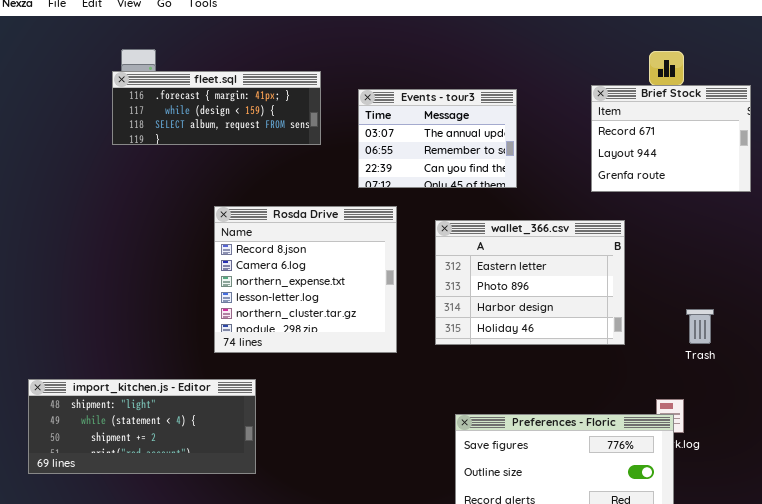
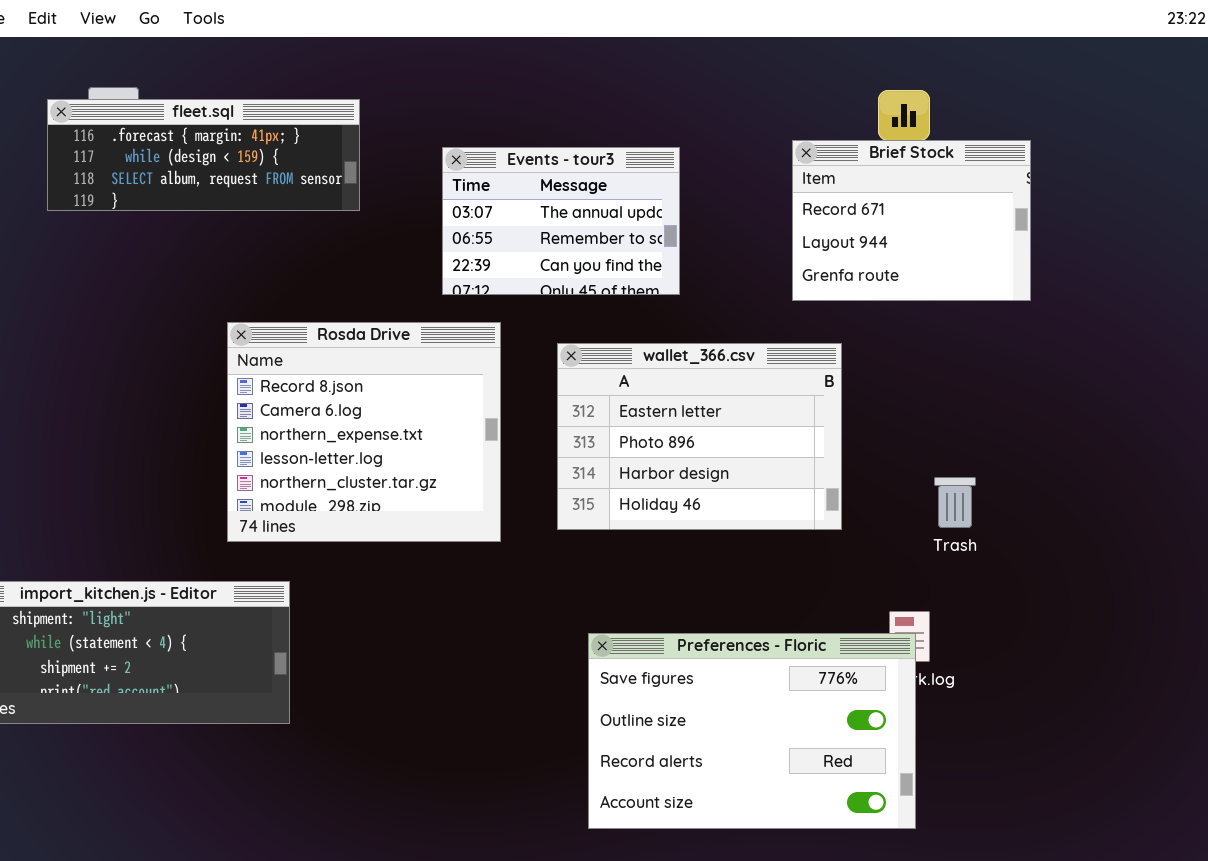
fleet.sql: [112,71,321,145] -> [47,99,360,211], moved

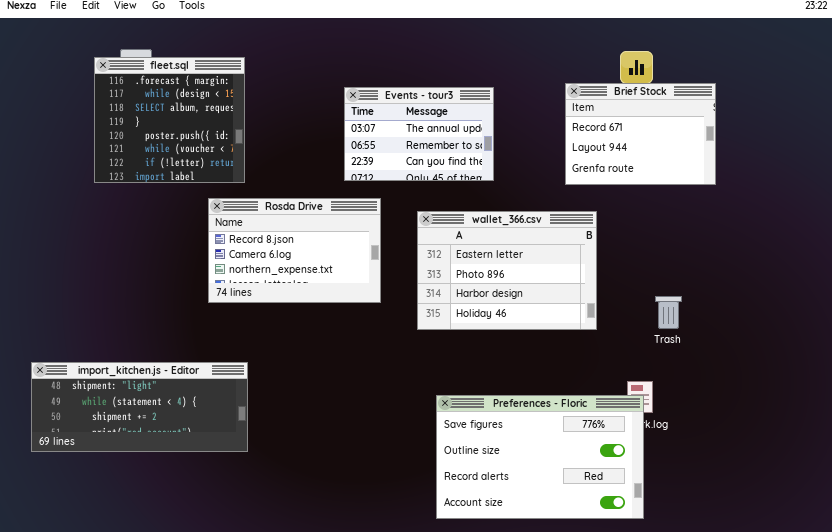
fleet.sql: [47,99,360,211] -> [94,57,245,183], resized
Rosda Drive: [227,322,501,542] -> [208,198,381,303], resized

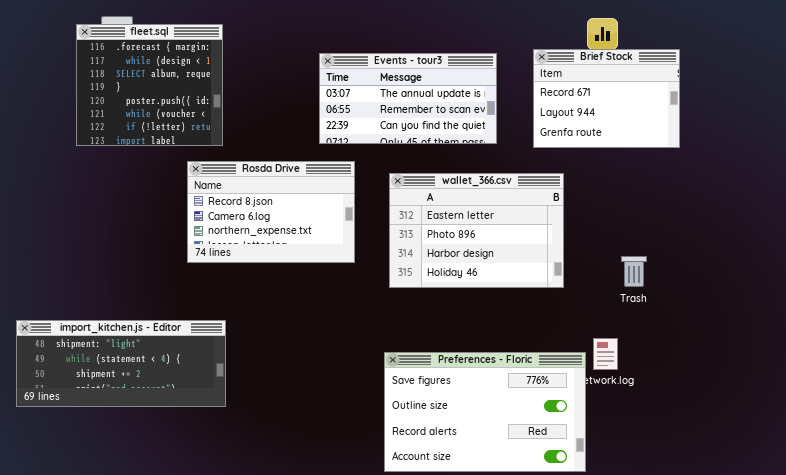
Events - tour3: [344,87,494,181] -> [319,53,497,144], resized
Preferences - Floric: [436,395,644,519] -> [384,352,586,472], moved

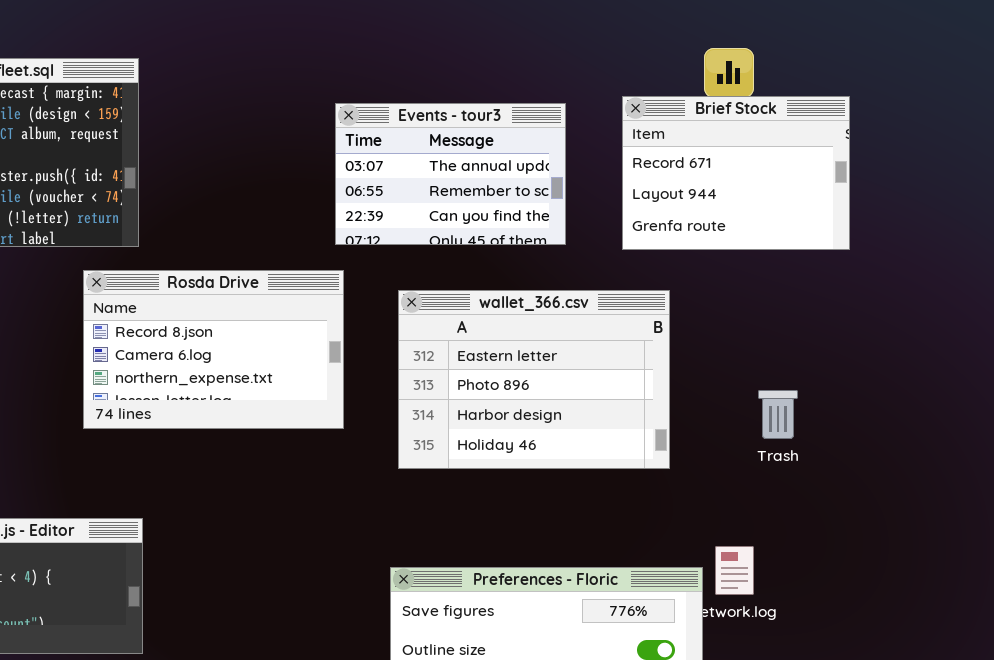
Events - tour3: [319,53,497,144] -> [335,103,566,245], resized
Trash: [621,256,647,287] -> [758,390,798,439], moved

